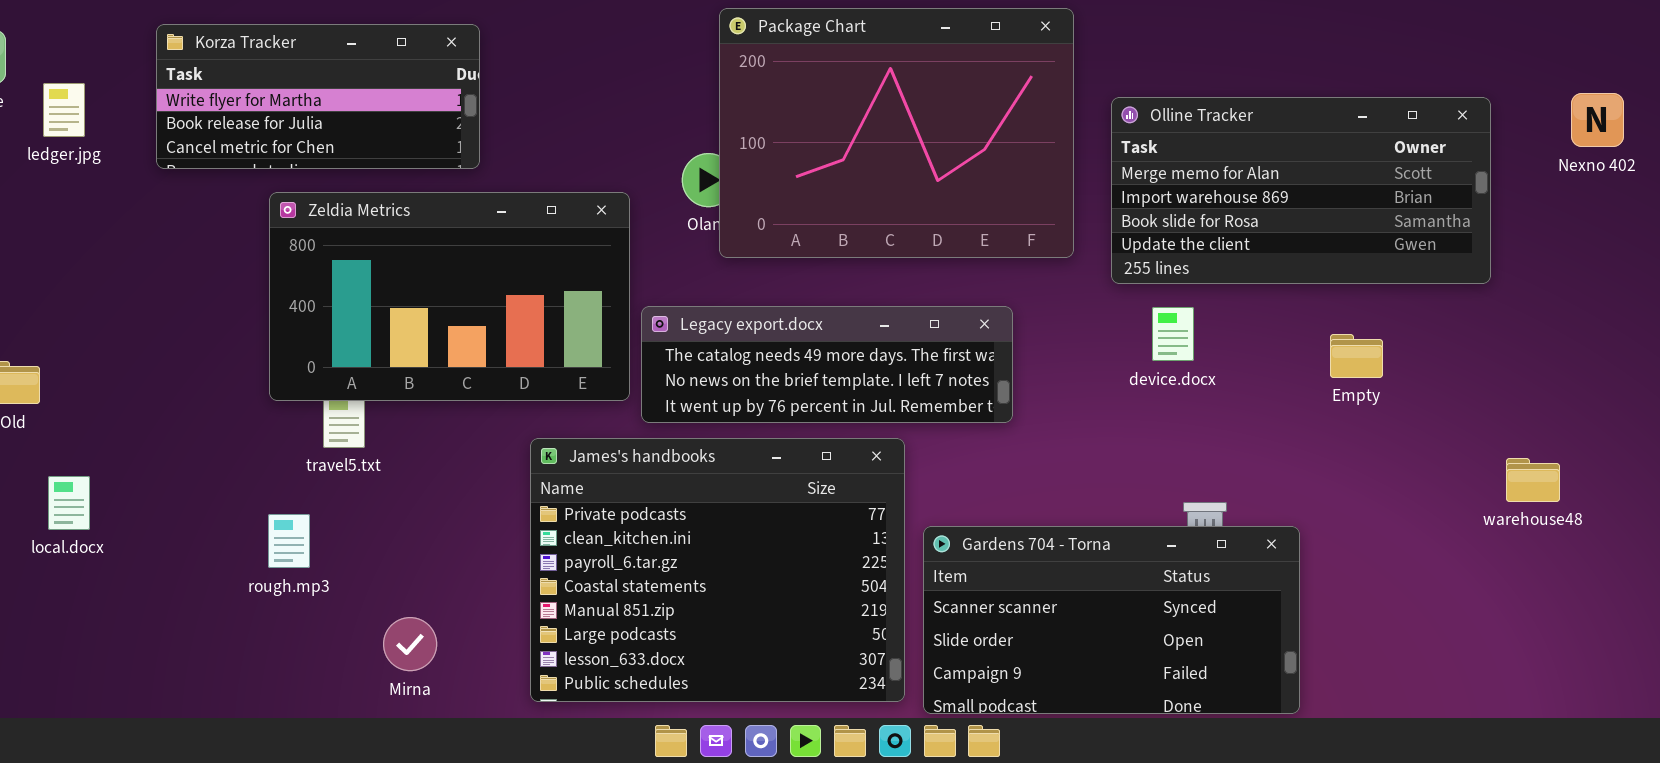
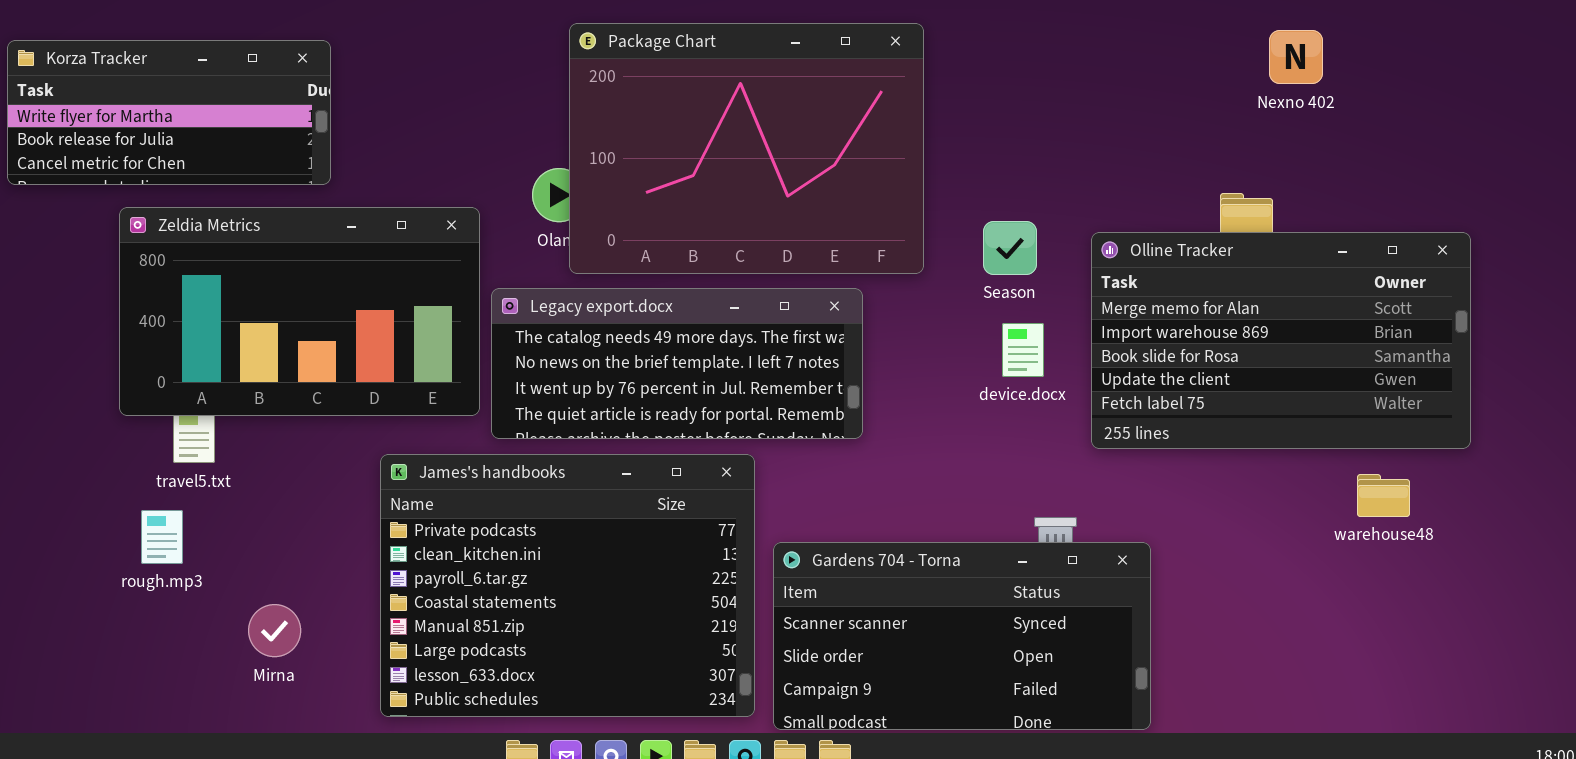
Nexno 402: [1571,93,1624,147] -> [1269,30,1323,84], moved
Olline Tracker: [1111,97,1491,284] -> [1091,232,1471,449], moved, resized
Legacy export.docx: [641,306,1013,423] -> [491,288,863,439], resized
rough.mp3: [268,514,310,568] -> [141,510,183,564], moved
Mirna: [383,617,437,671] -> [248,604,301,657], moved

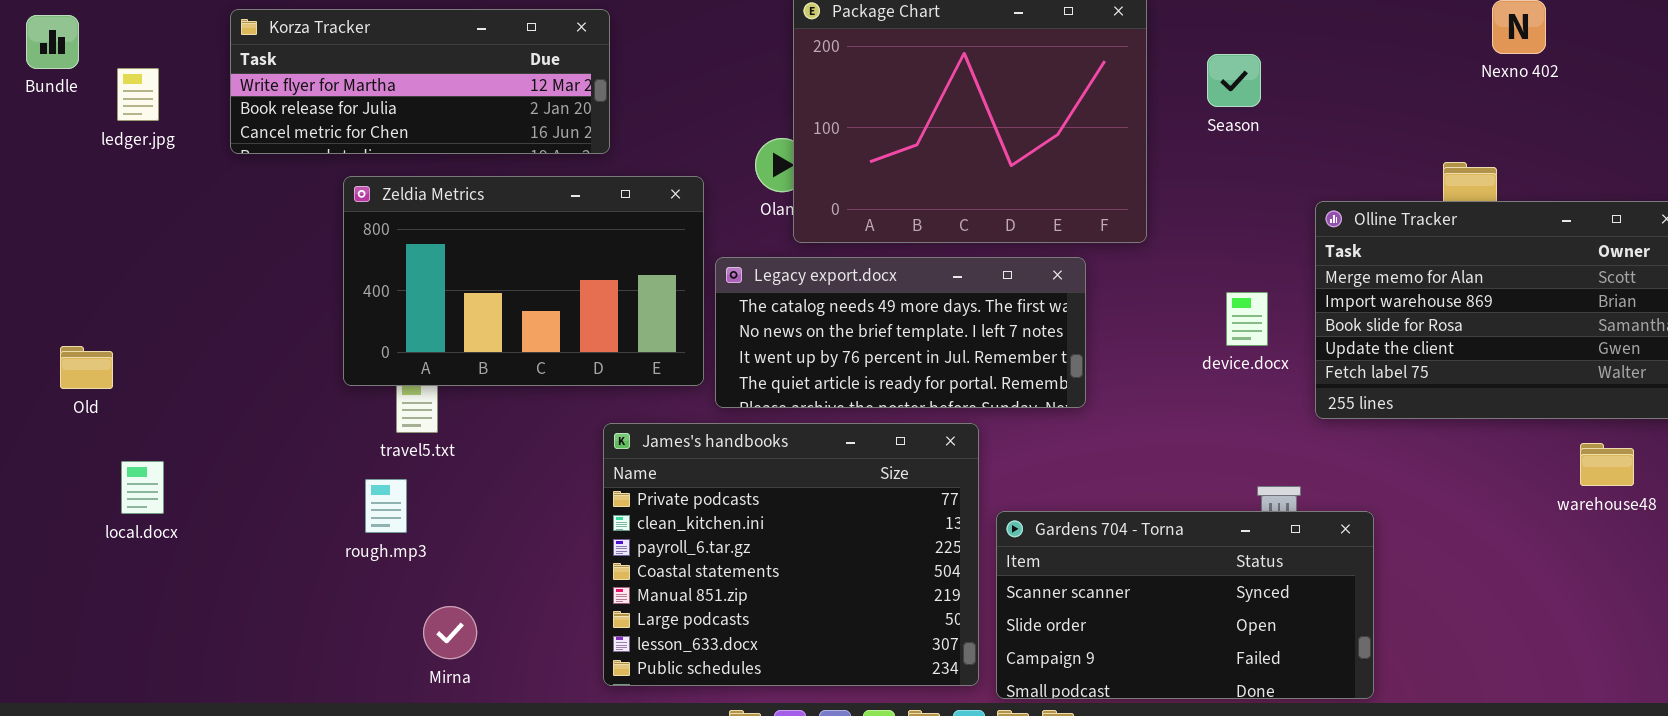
Korza Tracker: [7,40,331,185] -> [230,9,610,154], resized
Season: [983,221,1037,275] -> [1207,54,1261,107], moved
Mirna: [248,604,301,657] -> [423,606,477,659], moved

